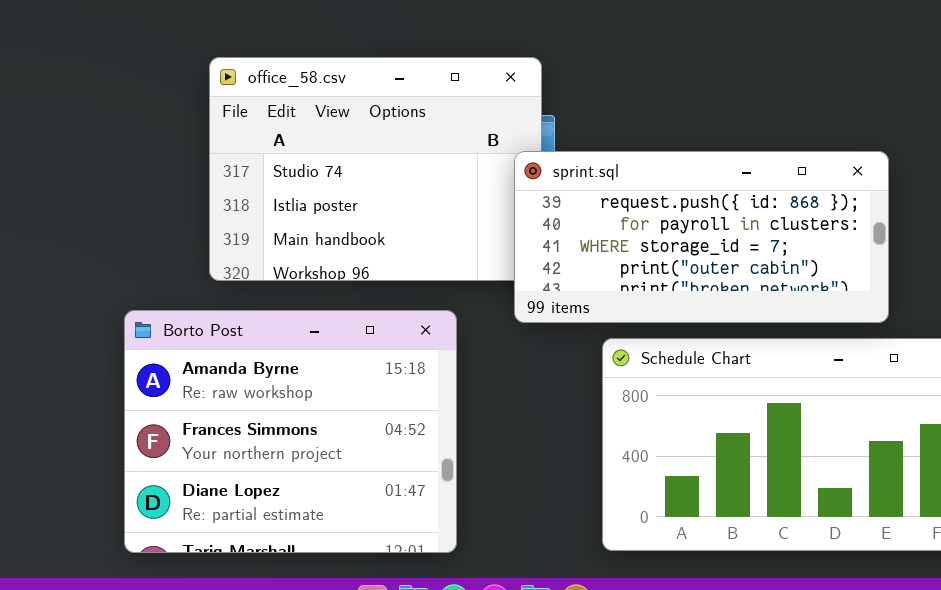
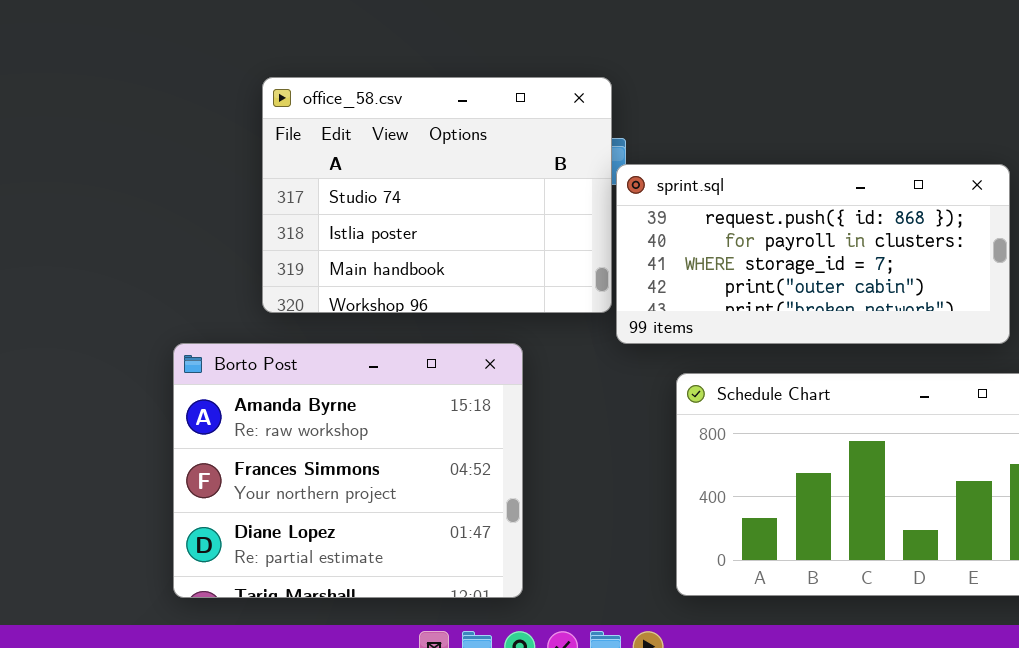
sprint.sql: [514,151,889,323] -> [616,164,1010,344], moved

